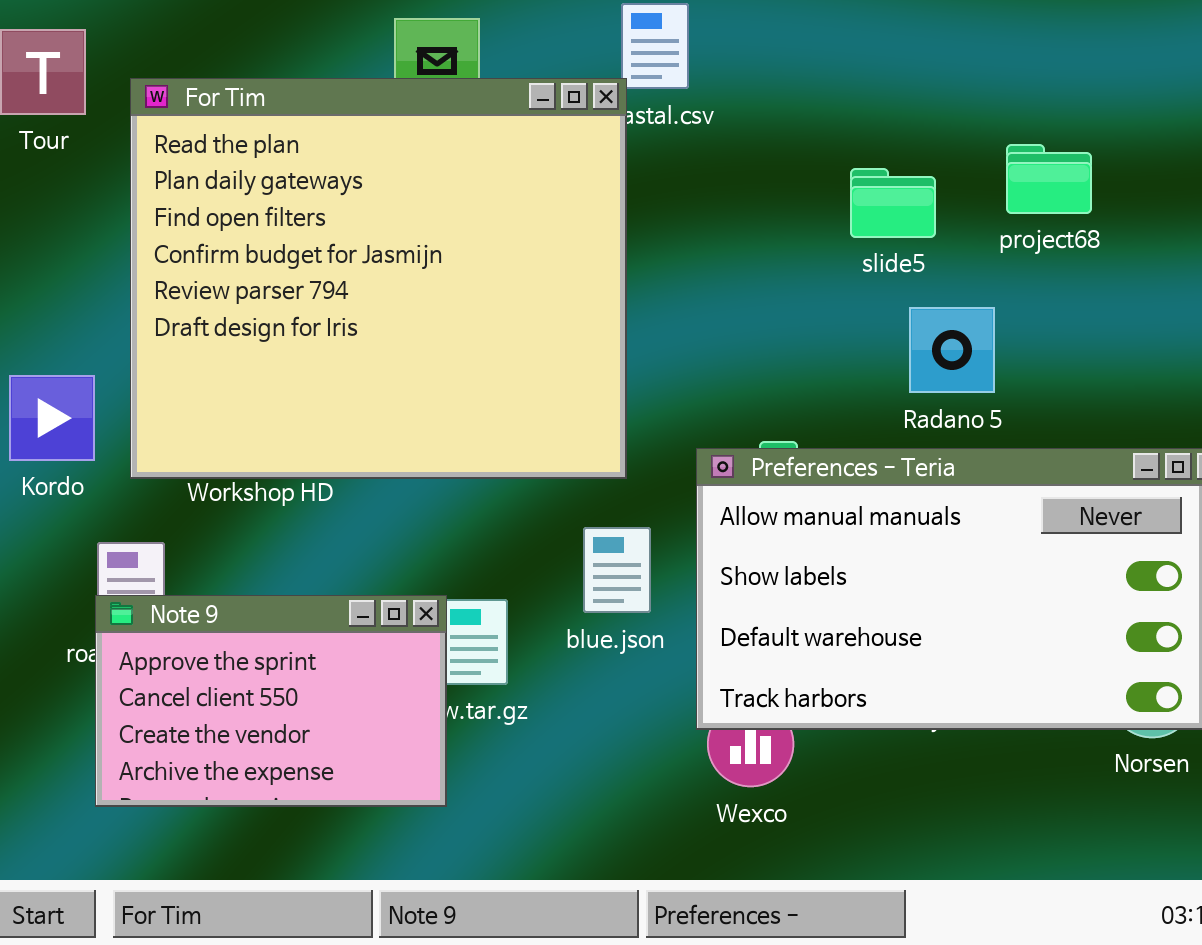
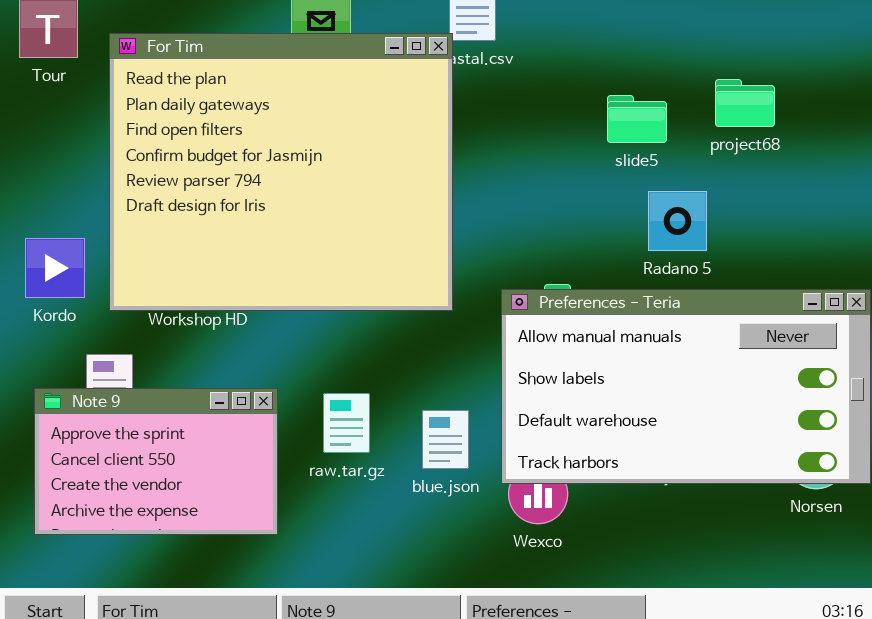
blue.json: [583,527,651,613] -> [422,410,469,469], moved
Note 9: [95,595,447,807] -> [34,388,278,535], moved

